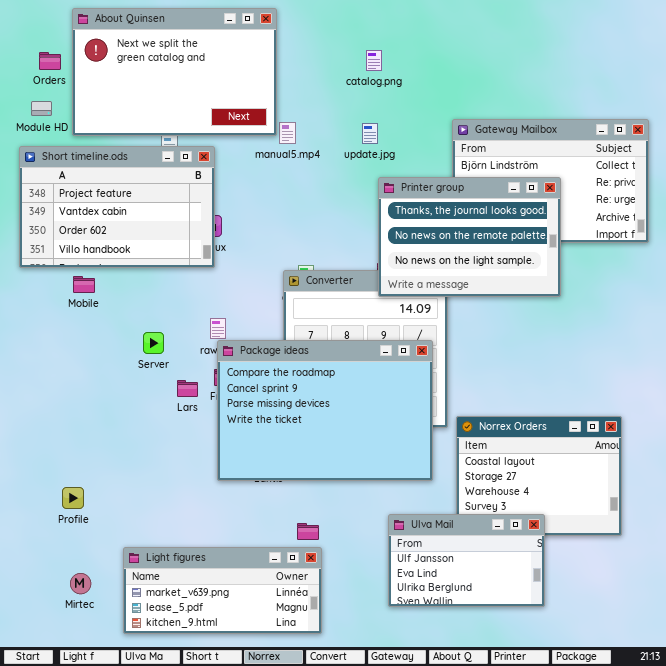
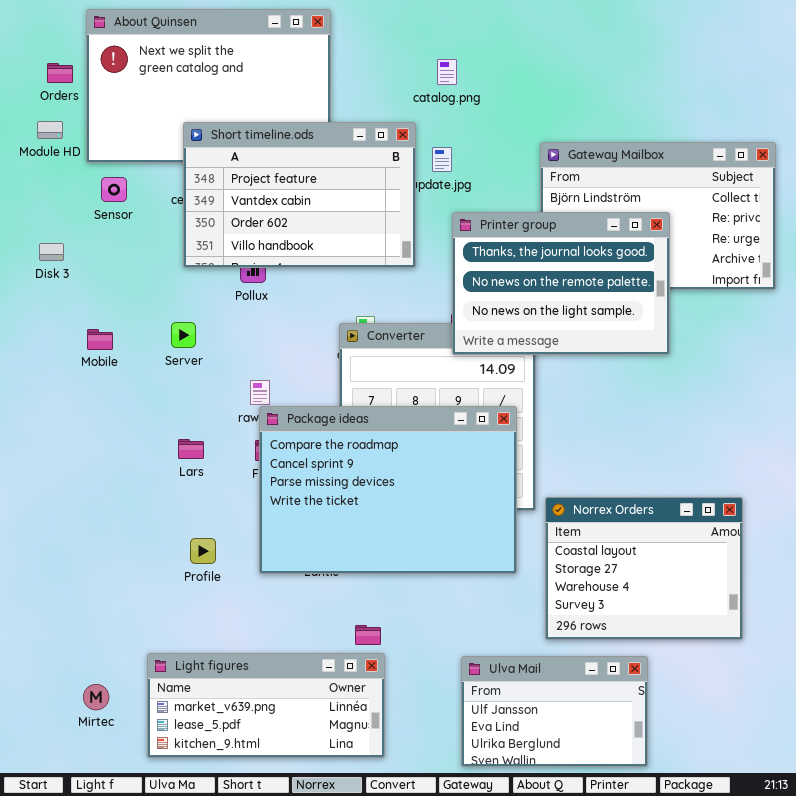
Short timeline.ods: [19,146,215,268] -> [183,122,416,268], moved
Server: [143,332,164,354] -> [171,322,196,348], moved
Lars: [177,380,198,397] -> [178,439,204,459], moved
Profile: [62,487,84,509] -> [190,538,216,564], moved
Ulva Mail: [388,514,545,607] -> [461,656,648,767], moved

